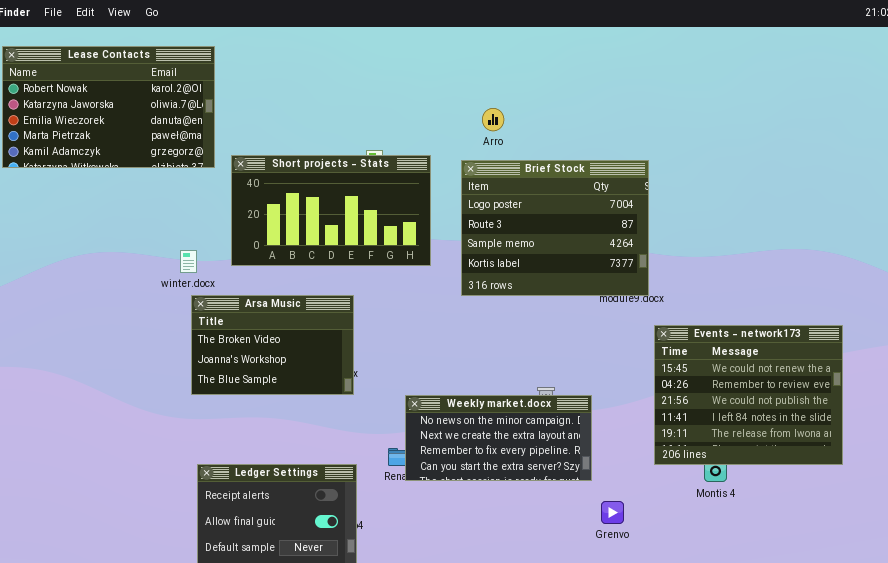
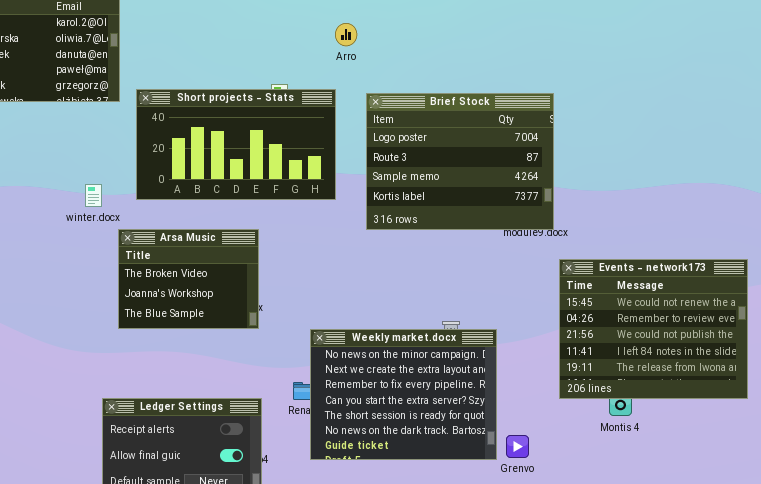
Arro: [482,108,504,131] -> [335,23,357,46], moved
Arsa Music: [191,295,354,395] -> [118,229,259,329], resized
Weekly market.docx: [405,395,592,481] -> [310,329,497,460], resized

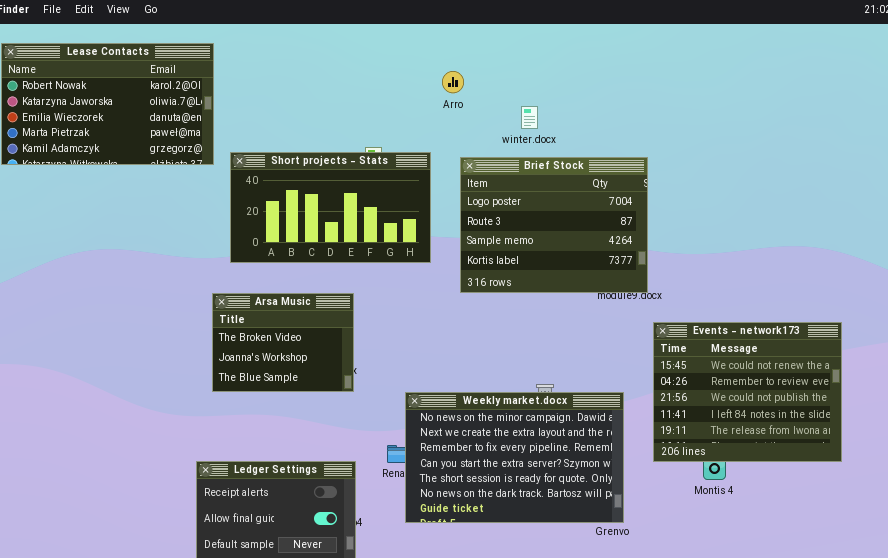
Arro: [335,23,357,46] -> [442,71,464,93], moved
winter.docx: [85,184,102,207] -> [521,106,538,129], moved
Weekly market.docx: [310,329,497,460] -> [405,392,624,523], resized

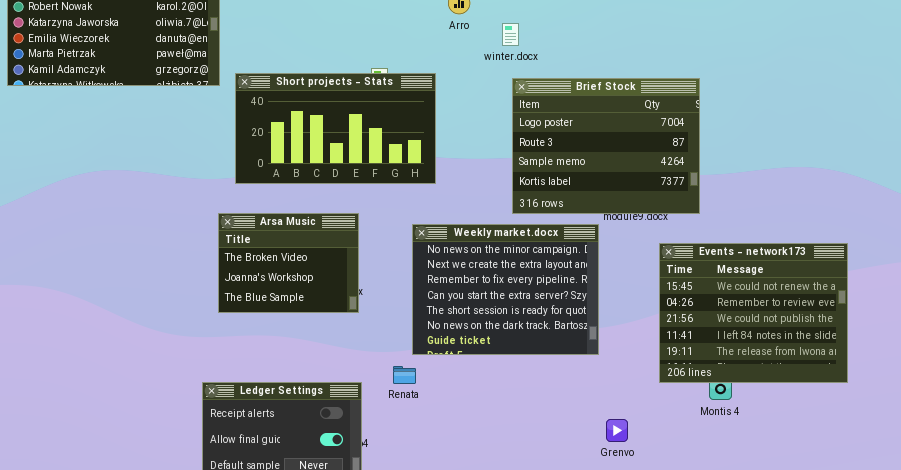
winter.docx: [521,106,538,129] -> [502,23,519,46], moved
Brief Stock: [460,157,648,293] -> [512,78,700,214], moved
Weekly market.docx: [405,392,624,523] -> [412,224,599,355], moved, resized

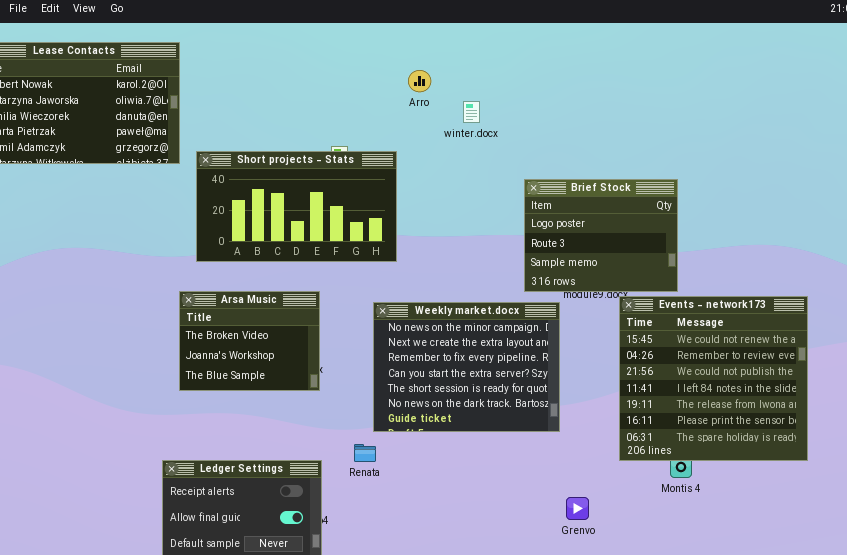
Brief Stock: [512,78,700,214] -> [524,179,678,292], moved, resized
Events - network173: [659,243,848,383] -> [619,296,808,461], resized

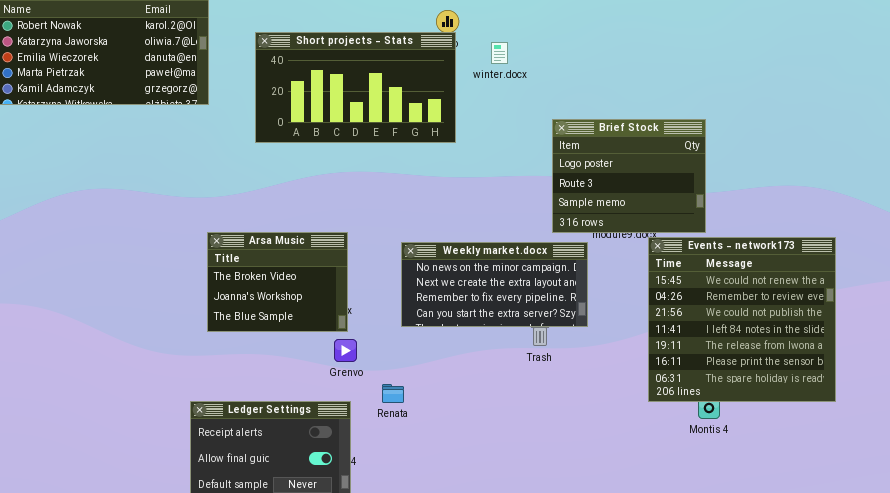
Short projects - Stats: [196,151,397,262] -> [255,32,456,143], moved
Weekly market.docx: [373,302,560,432] -> [401,242,588,327], resized
Grenvo: [566,497,589,520] -> [334,339,357,362], moved

